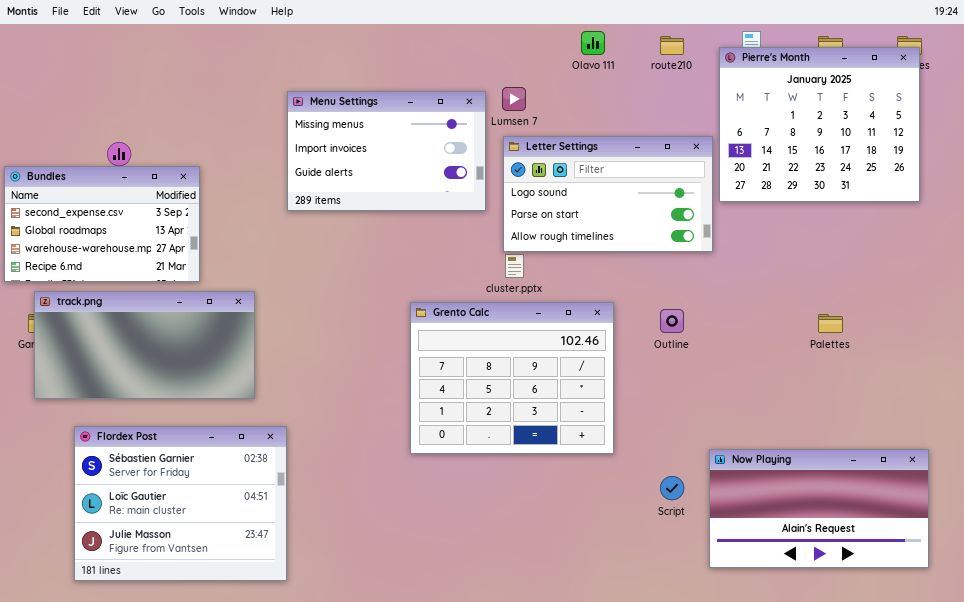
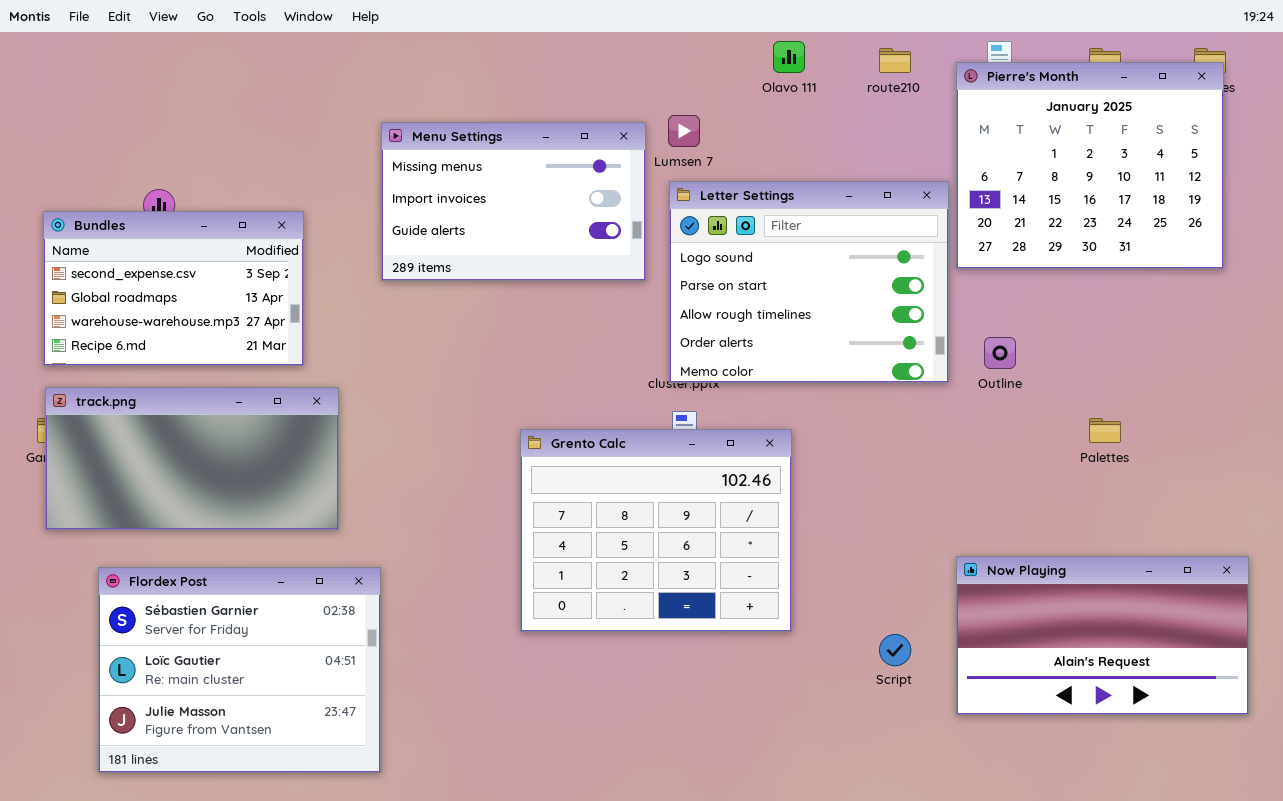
Letter Settings: [503,136,713,252] -> [669,181,949,383], resized
Bundles: [4,166,200,282] -> [43,211,304,366], moved
Grento Calc: [410,302,614,454] -> [520,429,792,632], moved
Outline: [660,309,684,333] -> [984,337,1016,369], moved
Now Playing: [709,449,929,568] -> [956,556,1249,715], moved

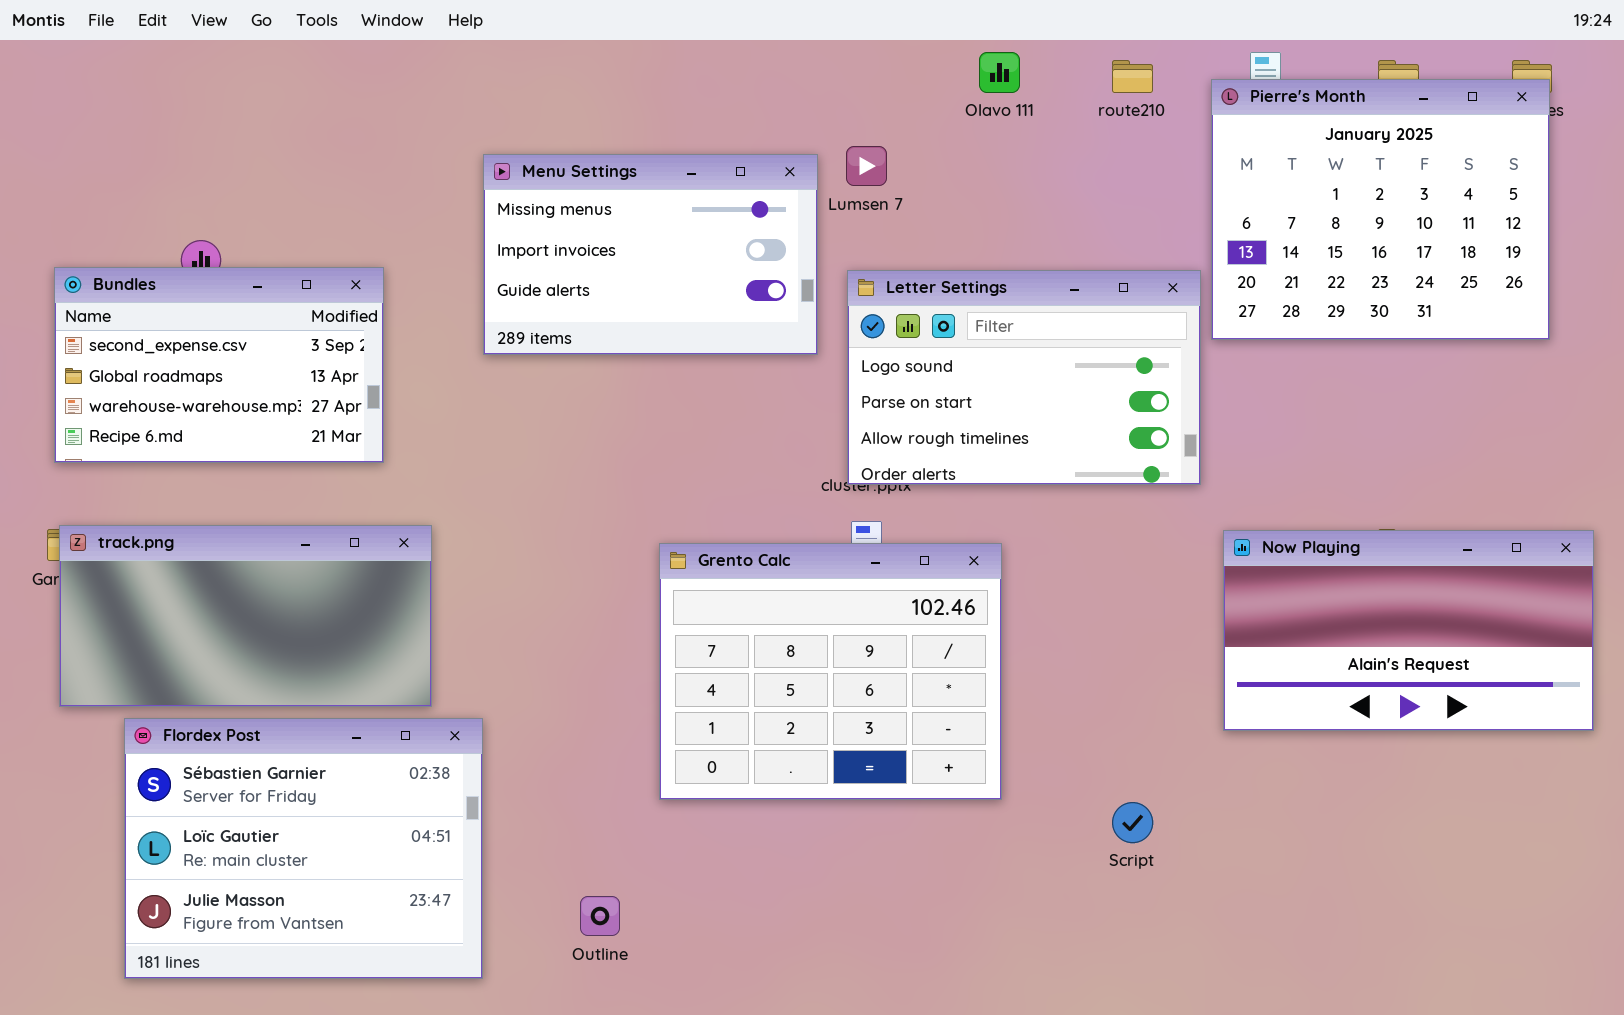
Letter Settings: [669,181,949,383] -> [847,270,1201,485], resized
Outline: [984,337,1016,369] -> [580,896,620,936], moved
track.png: [45,387,339,530] -> [59,525,432,707], moved
Now Playing: [956,556,1249,715] -> [1223,530,1594,731], moved

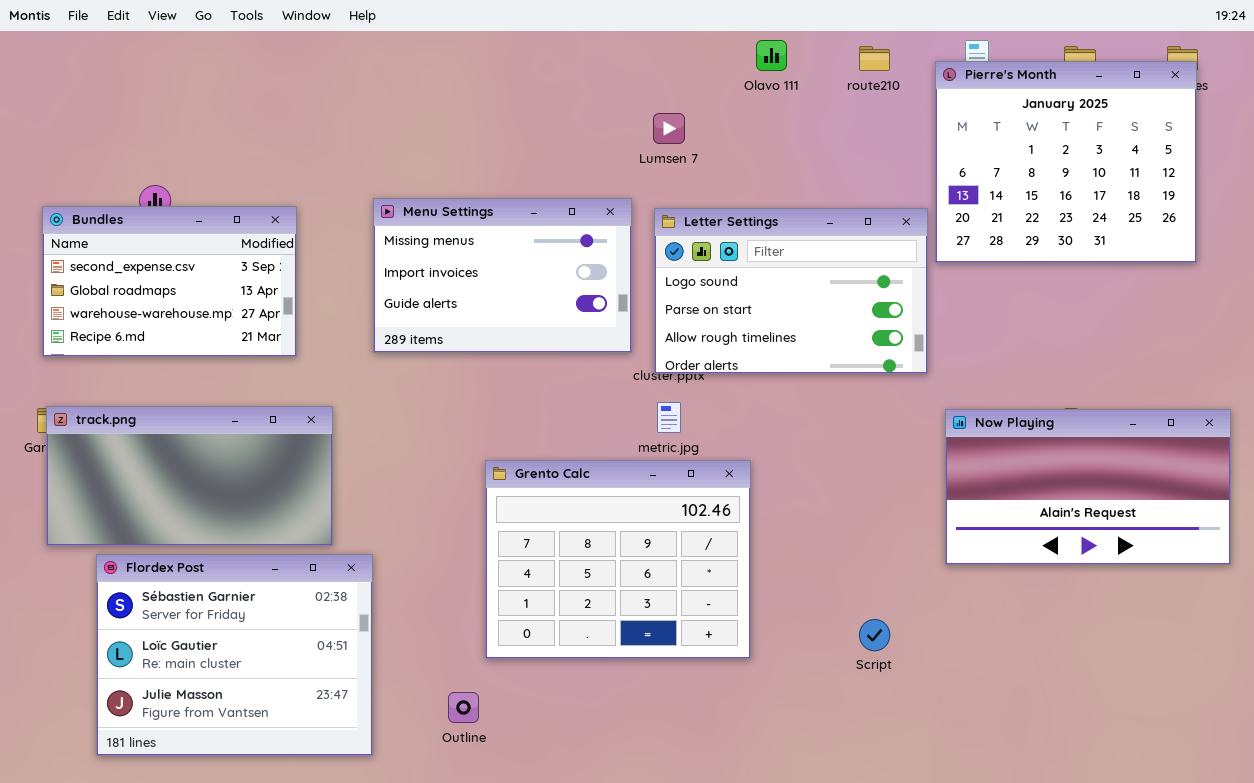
Menu Settings: [483,154,818,355] -> [373,198,632,353], moved
Grento Calc: [659,543,1002,800] -> [485,460,751,659], moved

